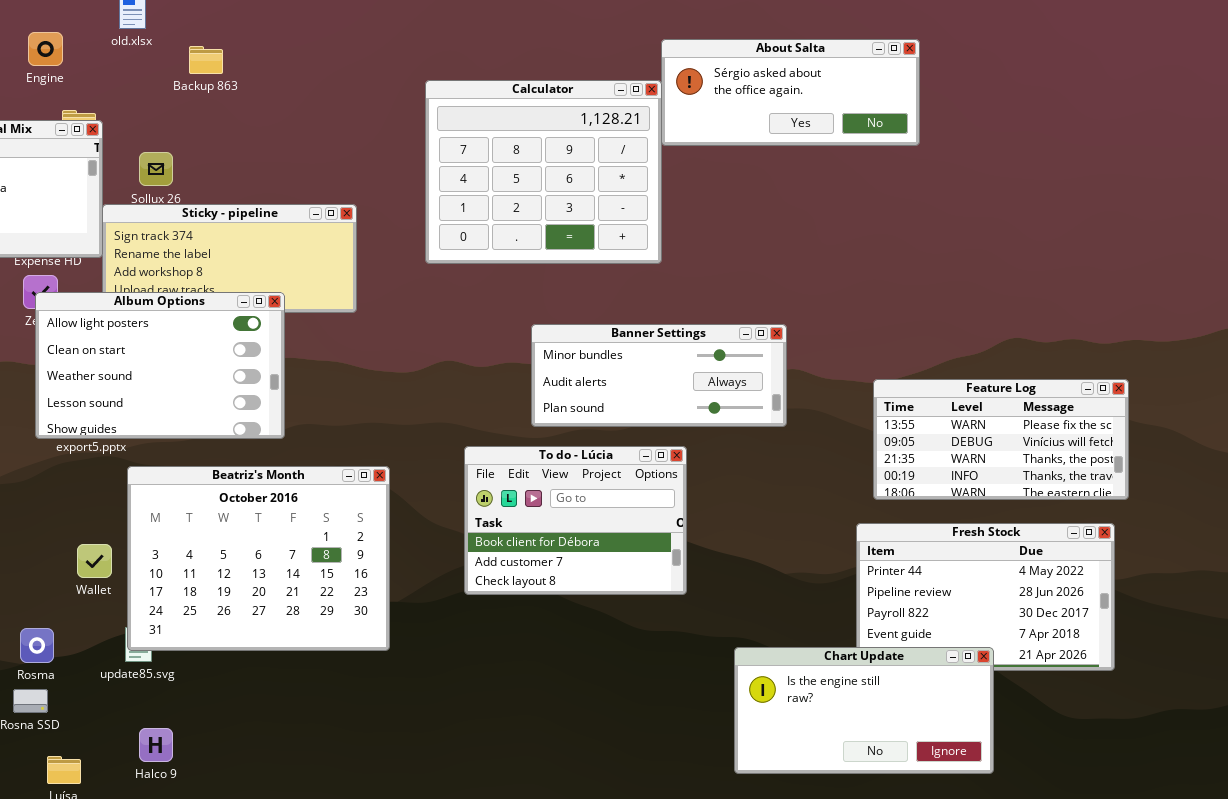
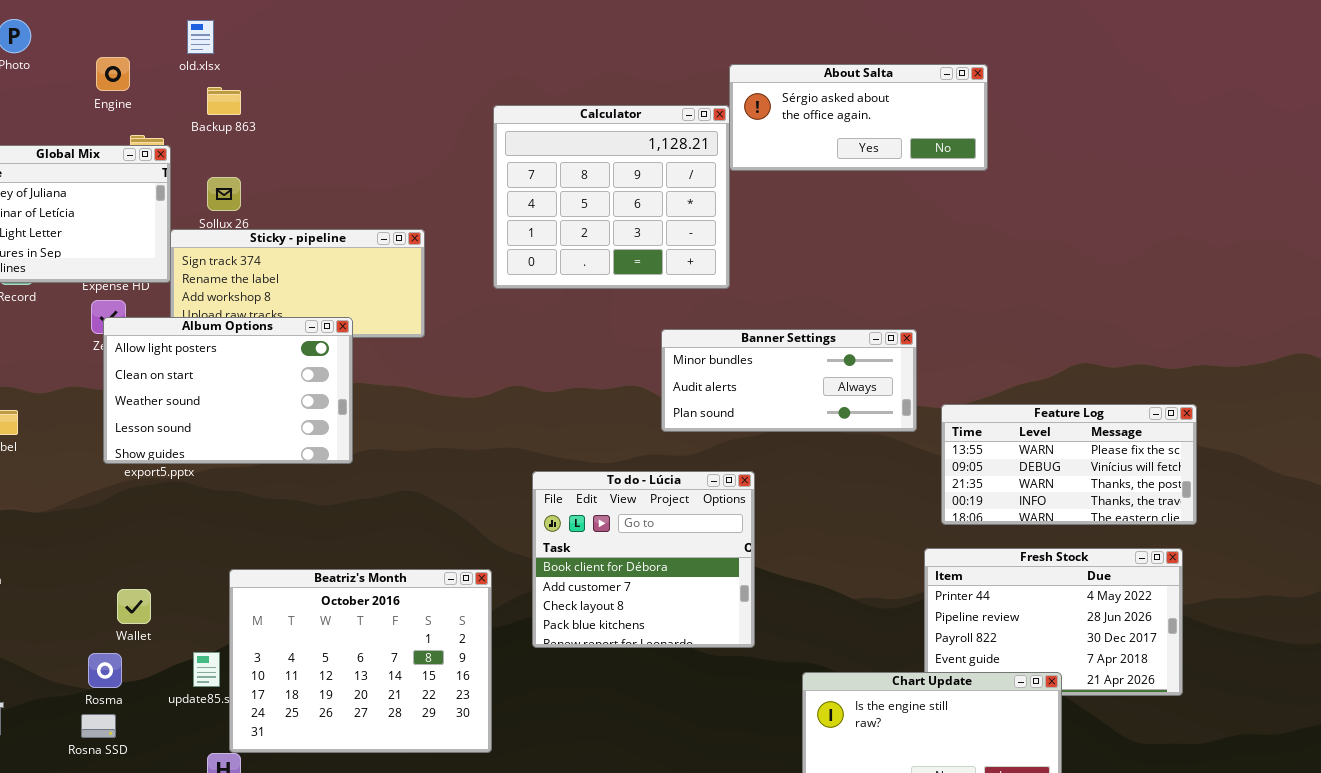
Backup 863: [189,46,223,74] -> [207,87,241,115], moved
Banner Settings: [531,324,787,427] -> [661,329,917,432], moved
To do - Lúcia: [464,446,687,595] -> [532,471,755,648], resized
Beatriz's Month: [127,466,390,651] -> [229,569,492,753], moved
Wallet: [77,544,112,578] -> [117,589,151,624], moved

